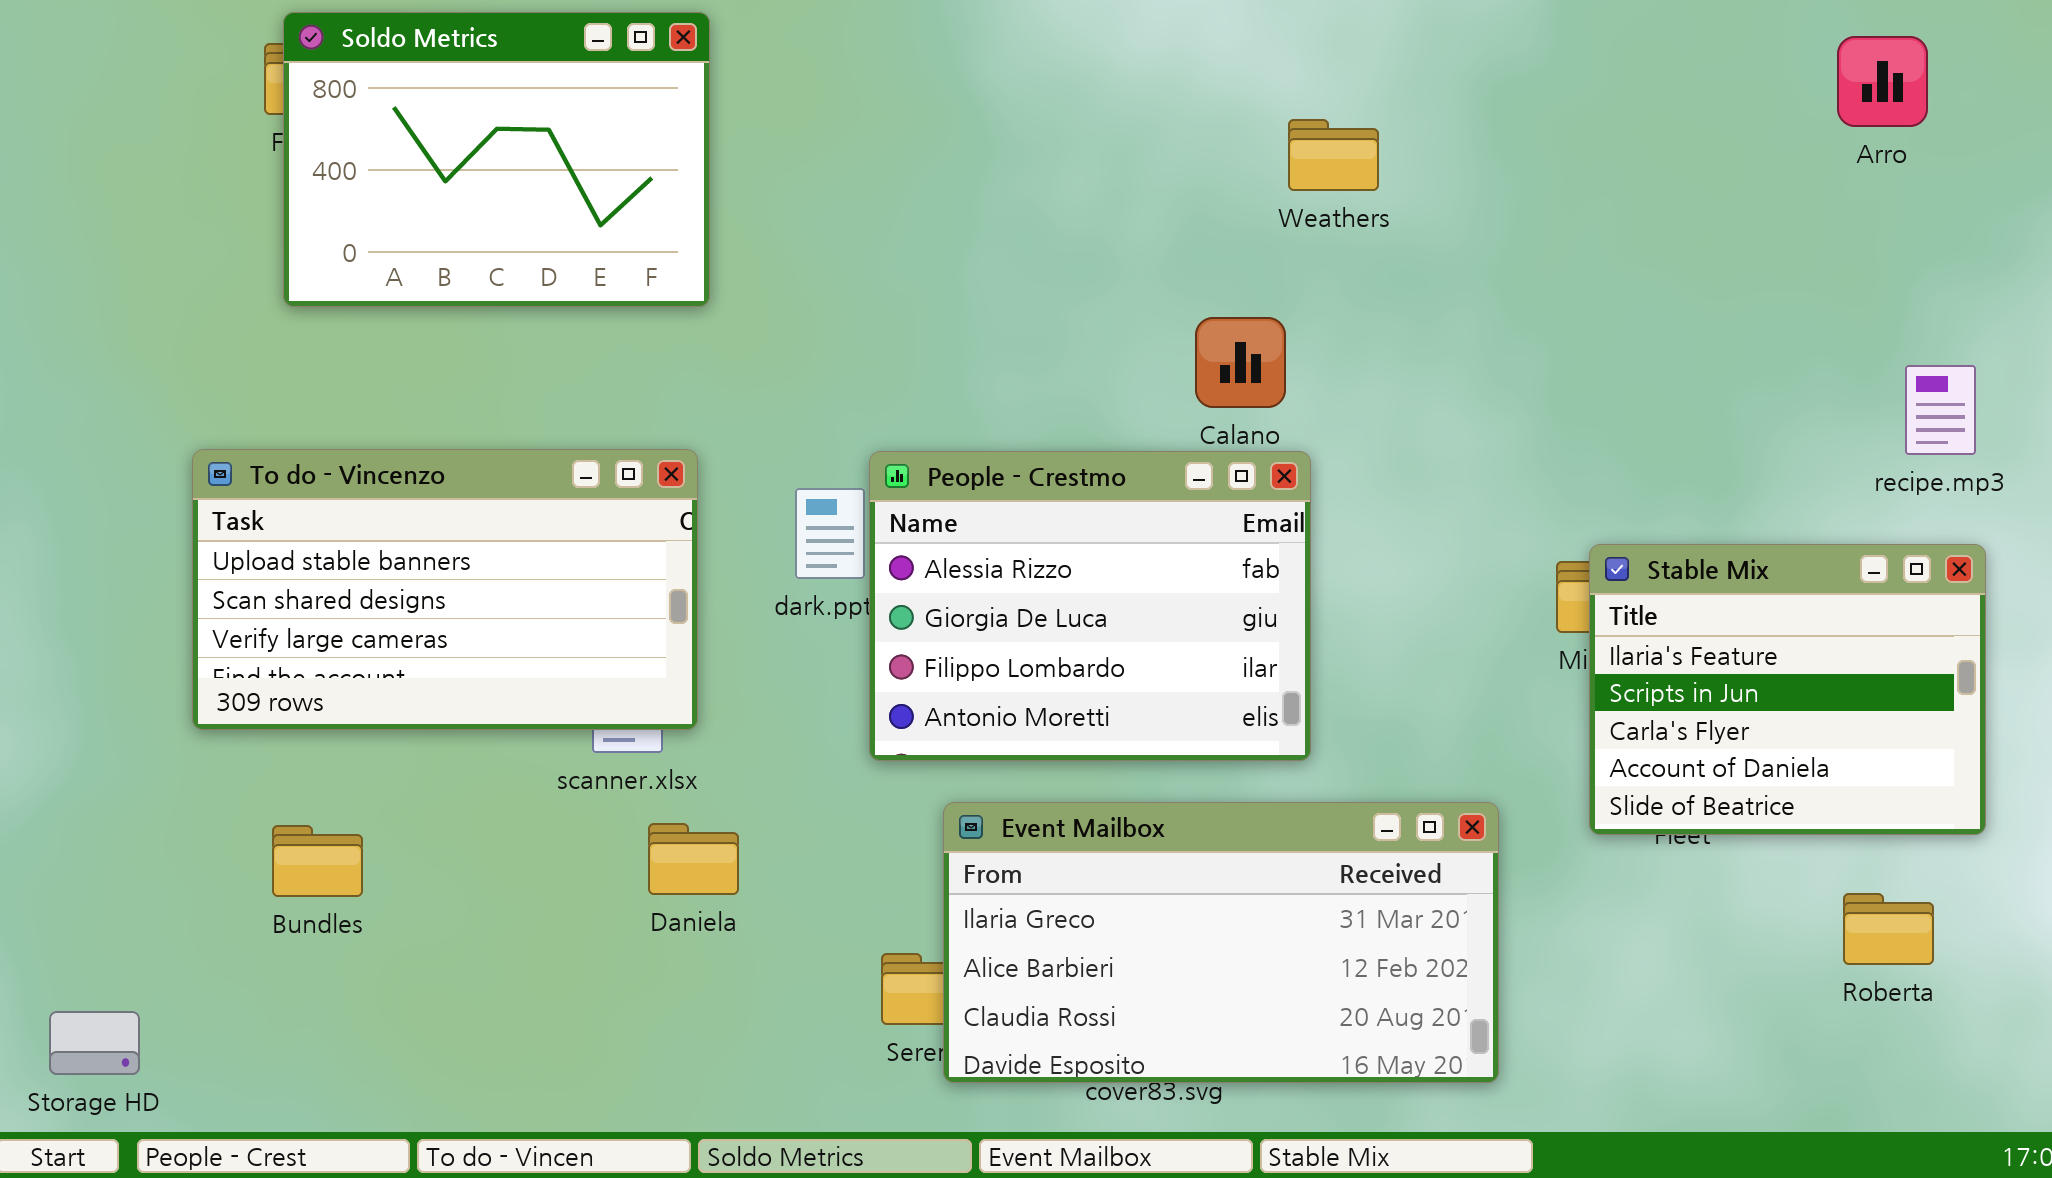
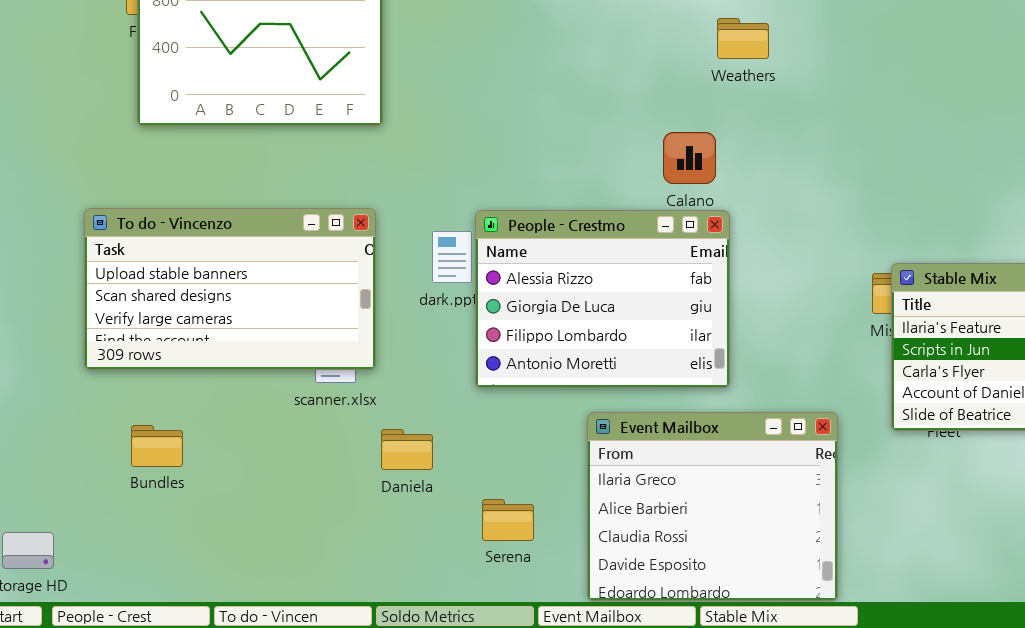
Event Mailbox: [943,802,1499,1083] -> [587,412,838,601], resized
Daniela: [648,823,739,895] -> [381,429,433,470], moved

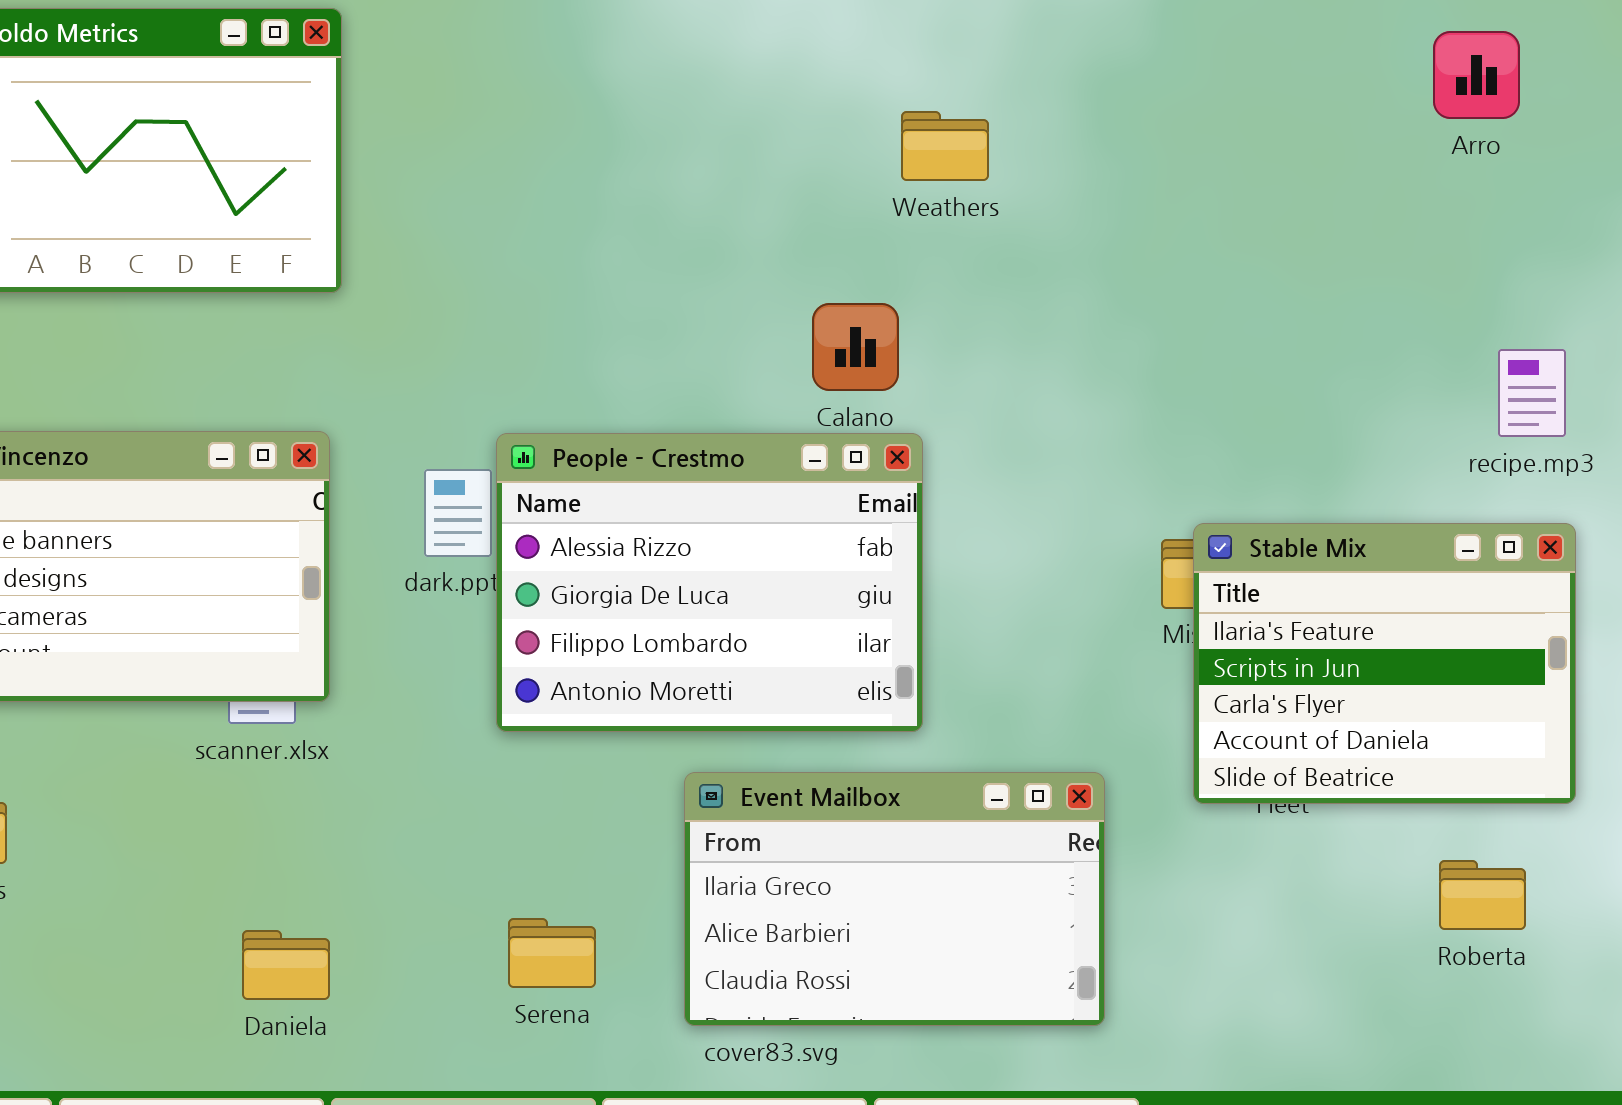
Event Mailbox: [587,412,838,601] -> [684,772,1105,1026], resized
Daniela: [381,429,433,470] -> [242,930,330,1000], moved

